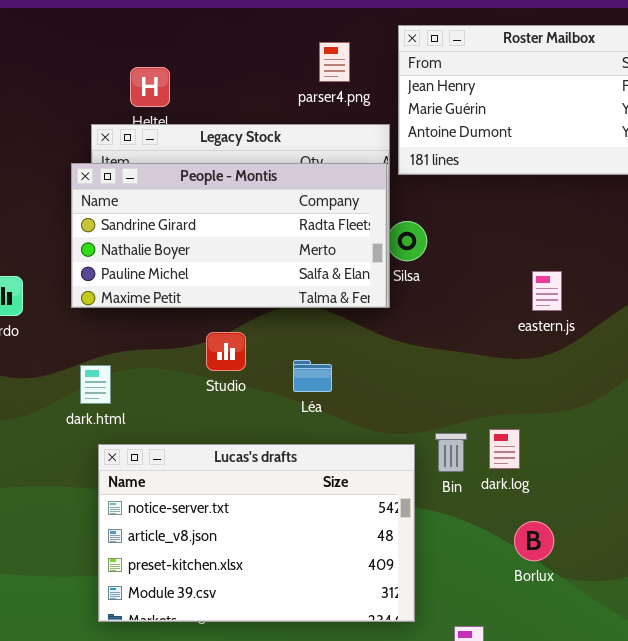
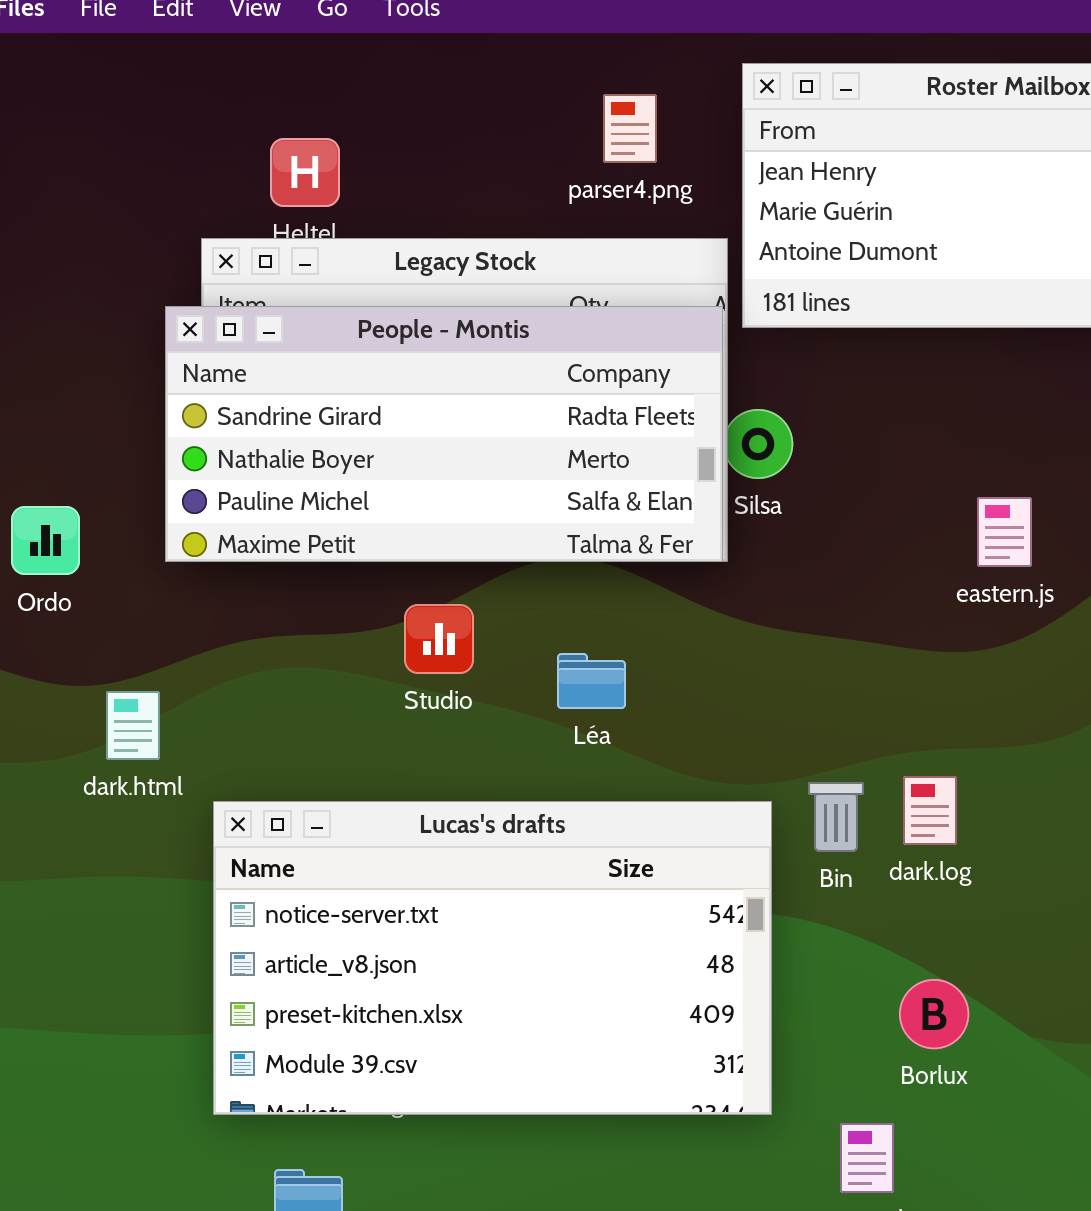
dark.html: [80,365,111,404] -> [106,691,160,760], moved
Borlux: [514,521,554,561] -> [899,979,969,1049], moved

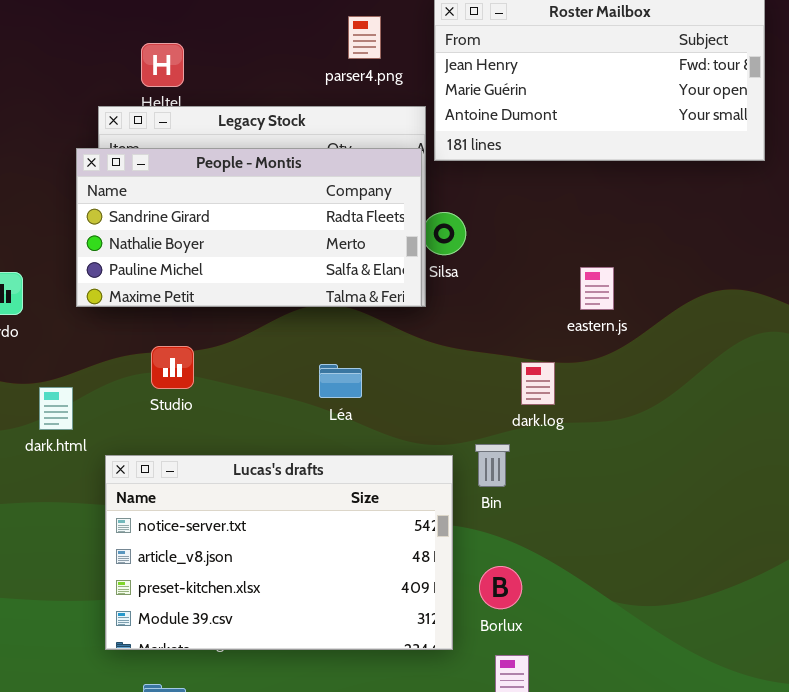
Studio: [404,604,474,674] -> [151,346,194,389], moved
dark.log: [903,776,957,845] -> [521,362,555,405], moved
Borlux: [899,979,969,1049] -> [479,566,522,609], moved

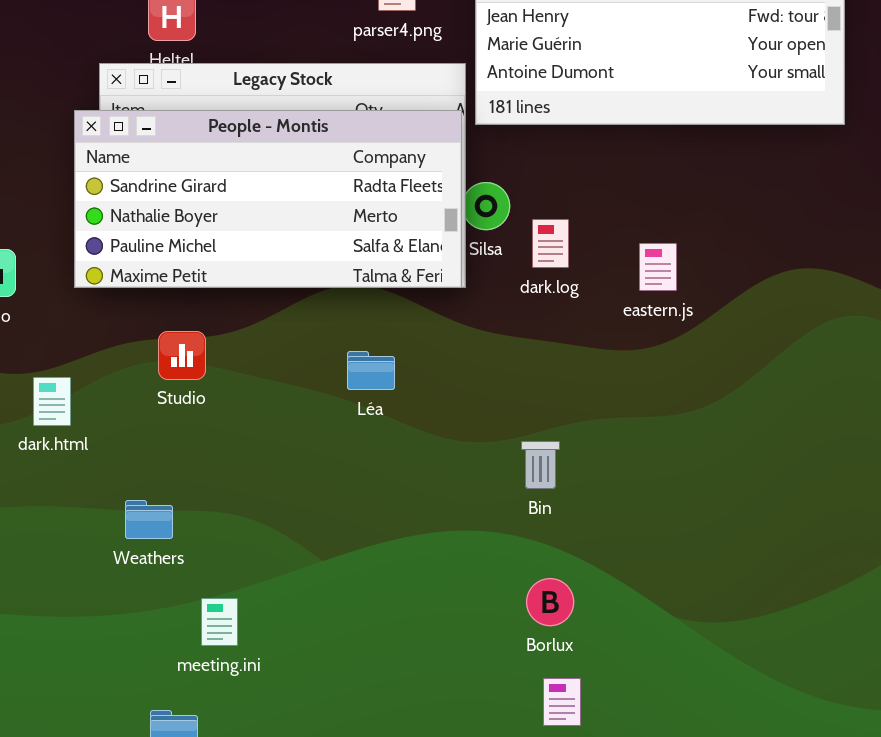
dark.log: [521,362,555,405] -> [532,219,569,268], moved
Lucas's drafts: [105,455,453,650] -> none, closed

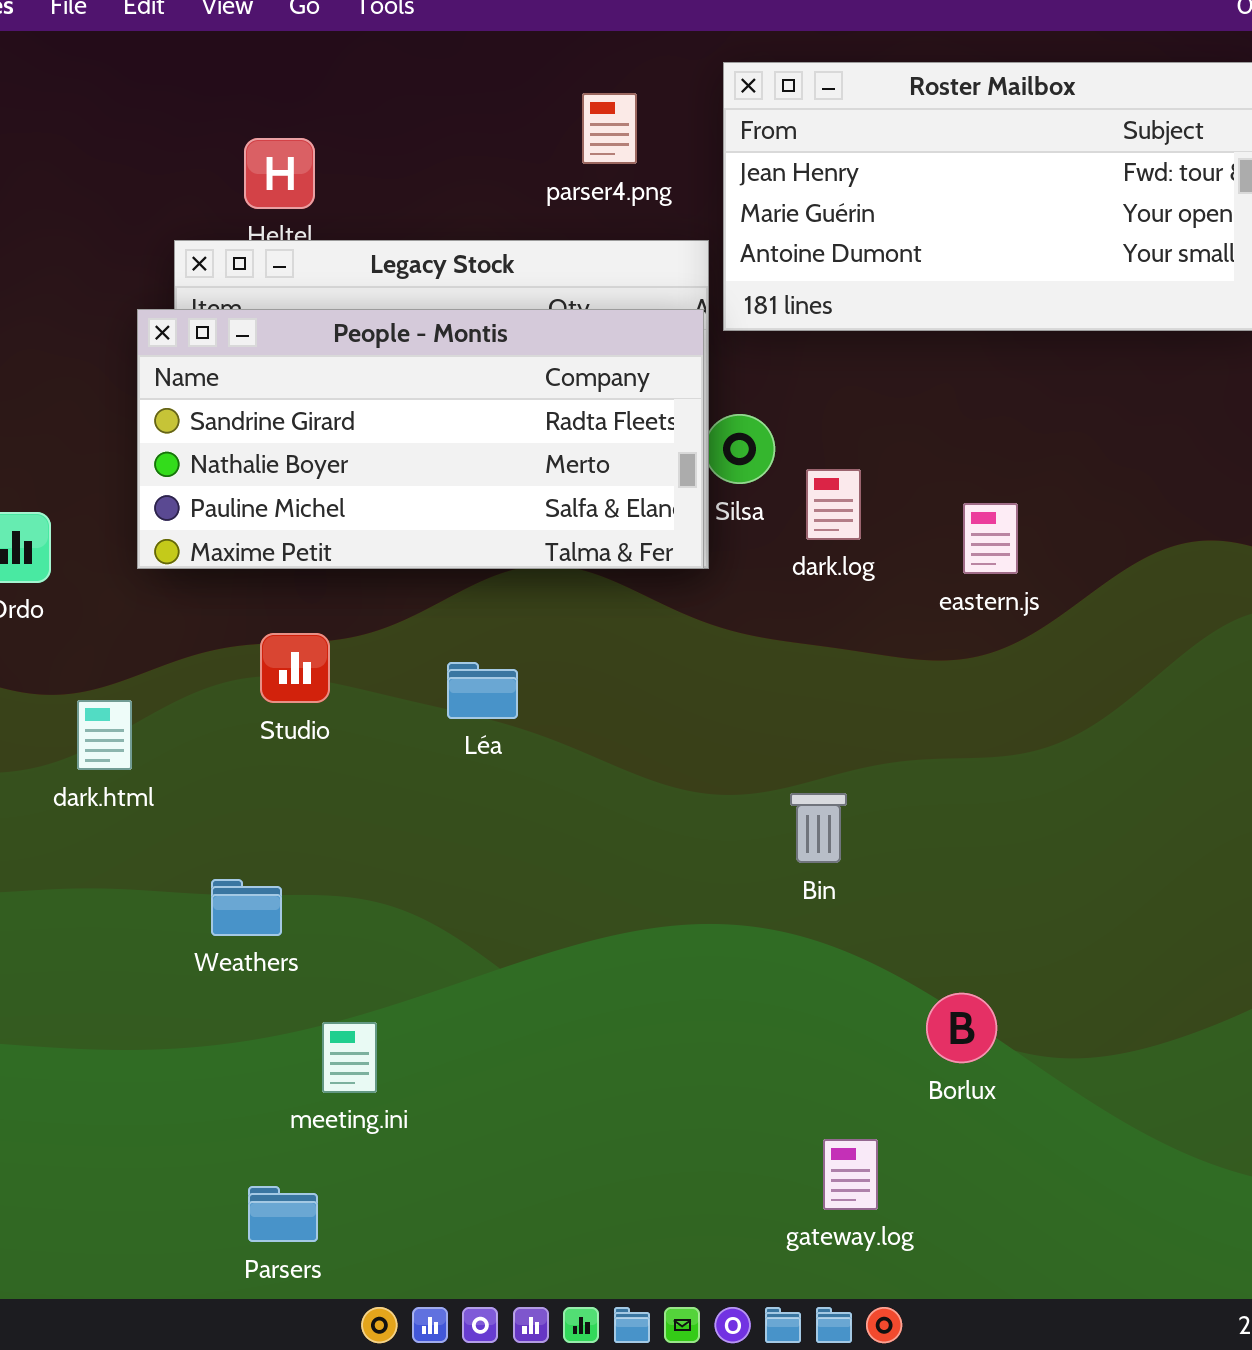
Léa: [347,351,395,390] -> [447,662,518,719], moved
Borlux: [526,578,574,626] -> [926,993,997,1063], moved

